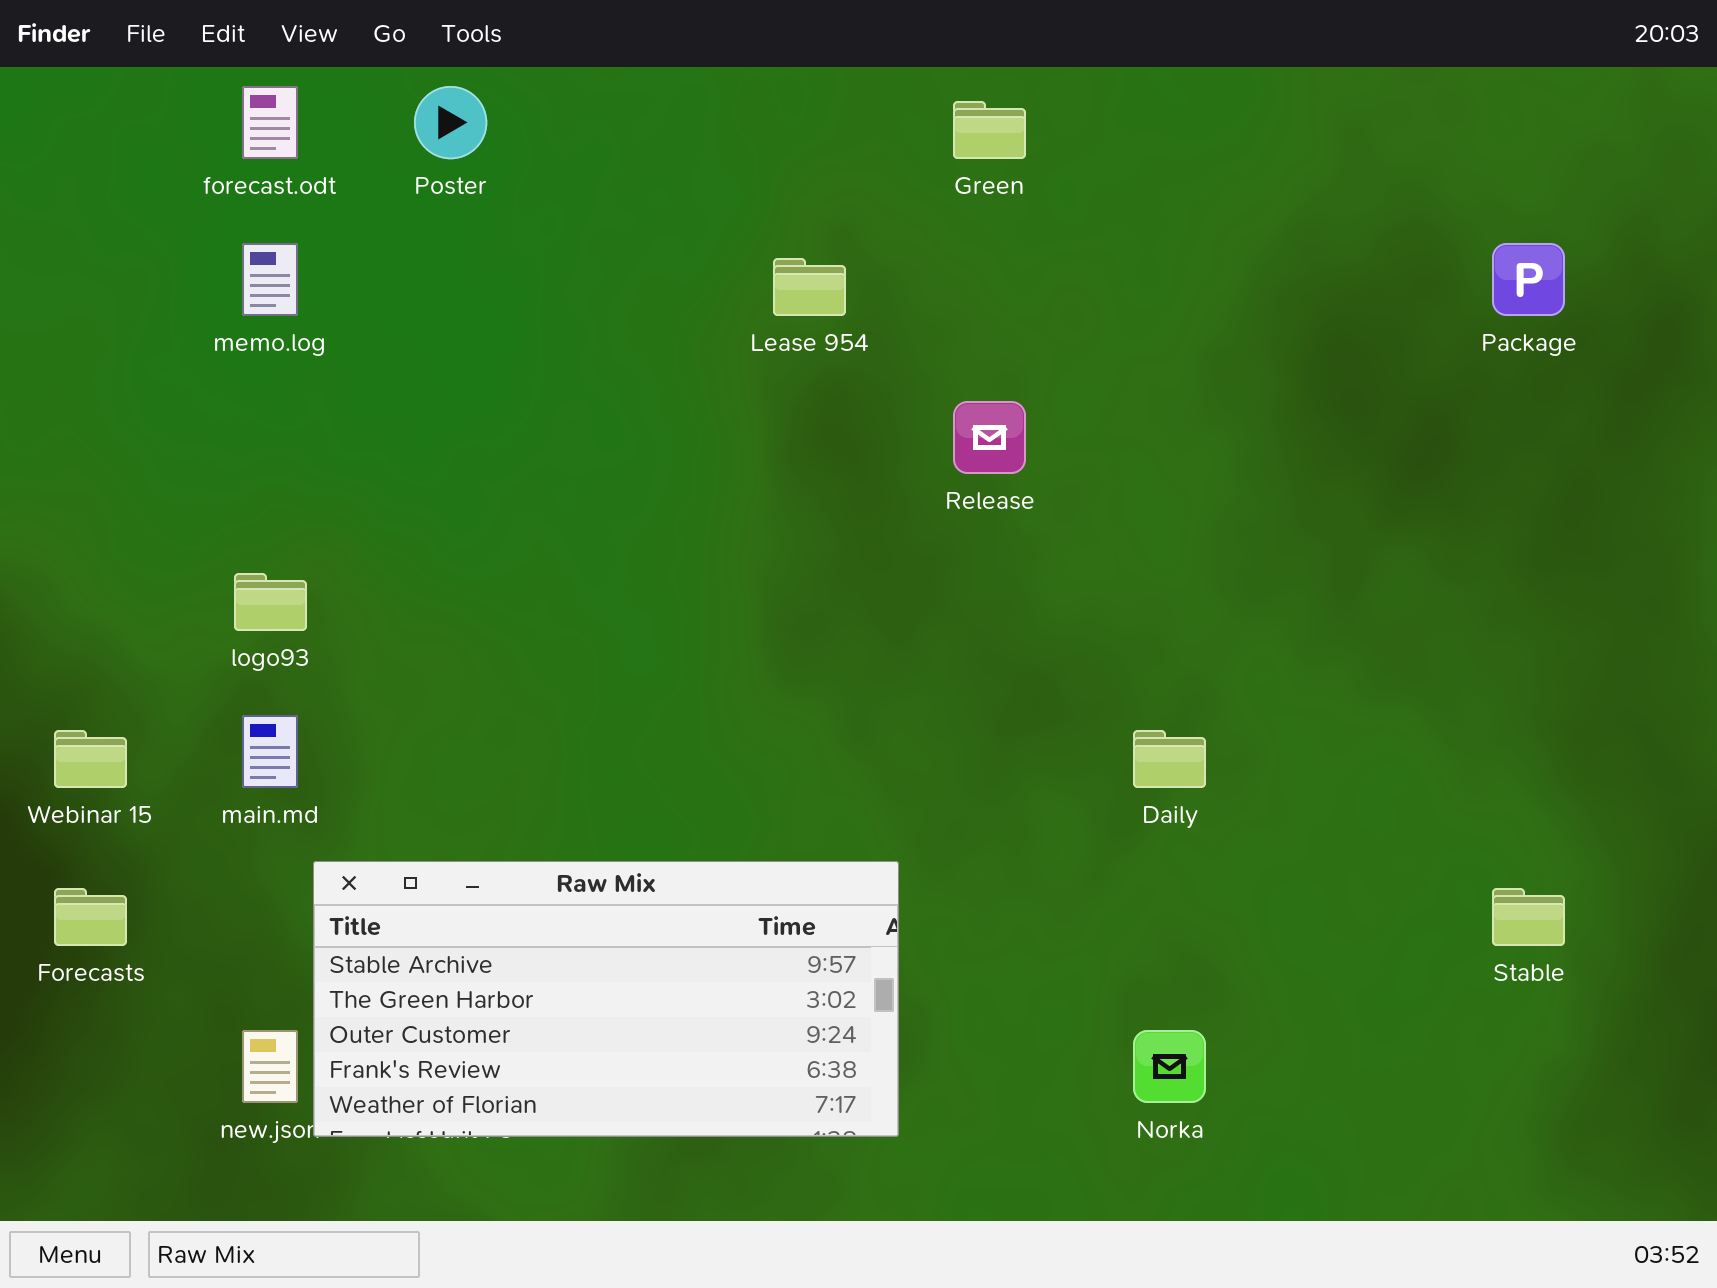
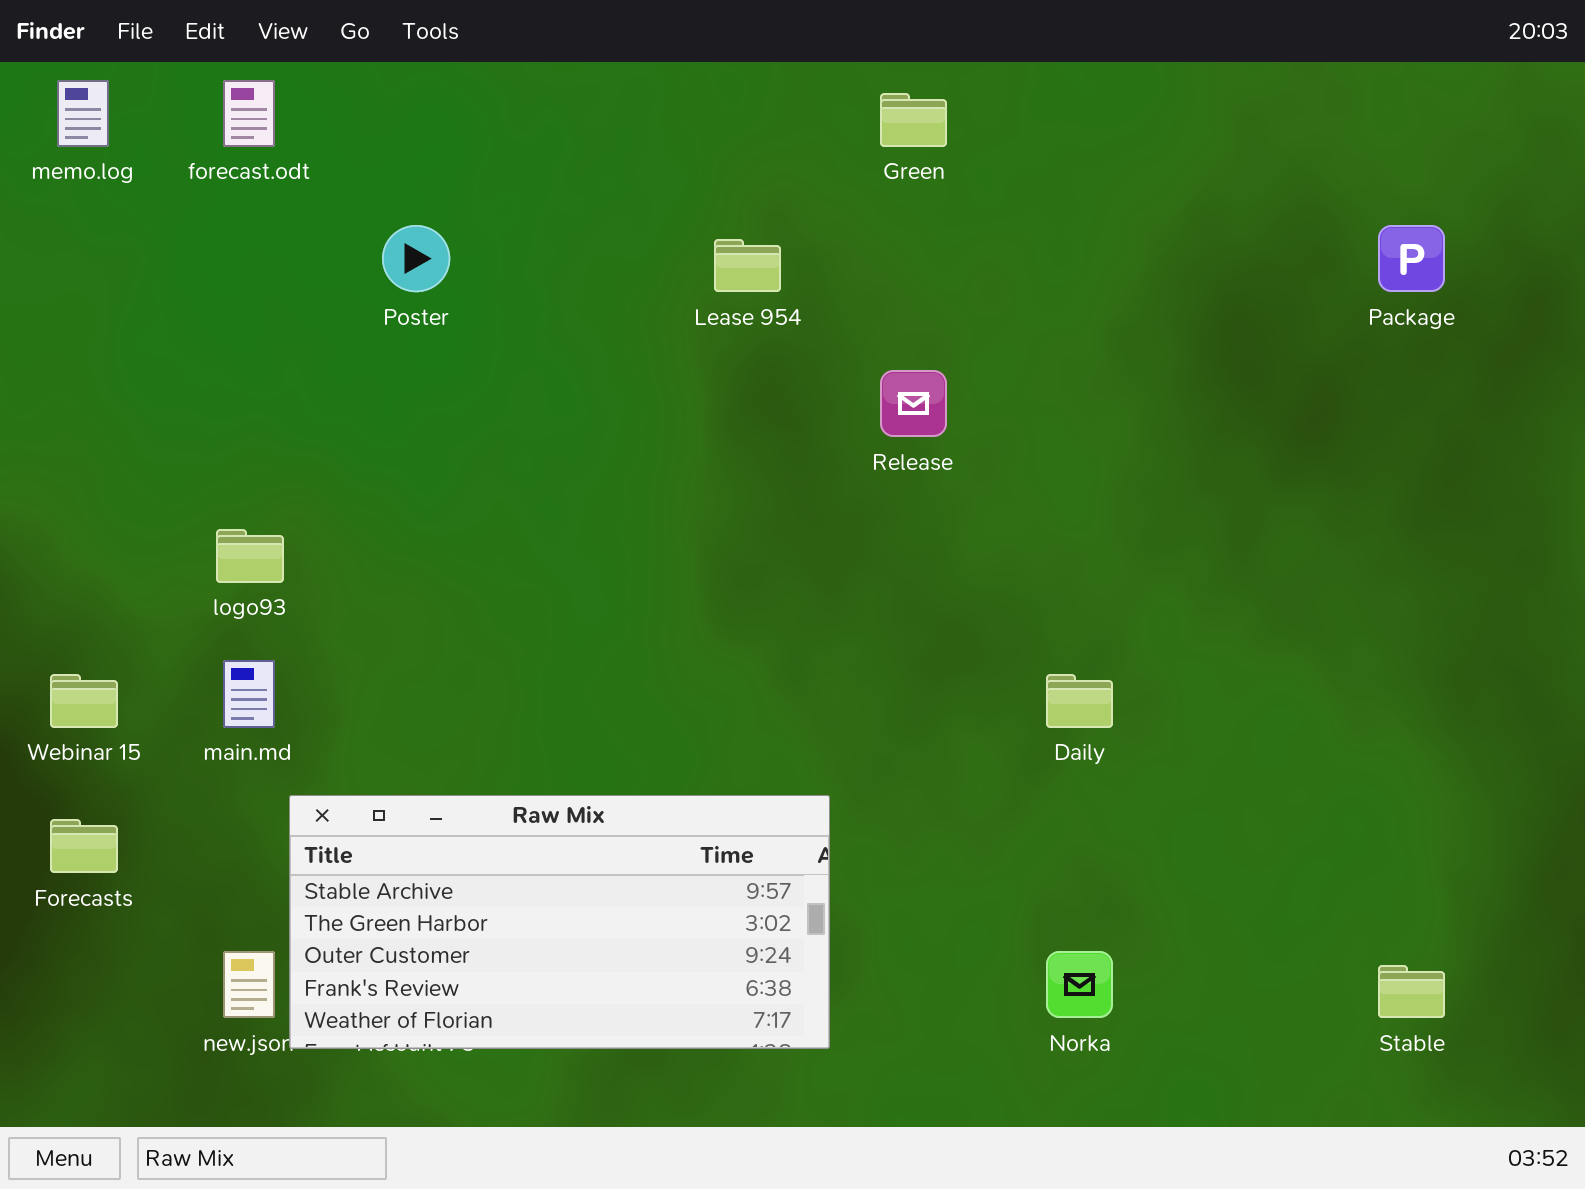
Poster: [414,86,487,159] -> [382,225,450,292], moved
memo.log: [242,243,298,316] -> [57,80,109,147], moved
Stable: [1492,888,1565,946] -> [1378,965,1445,1018], moved

